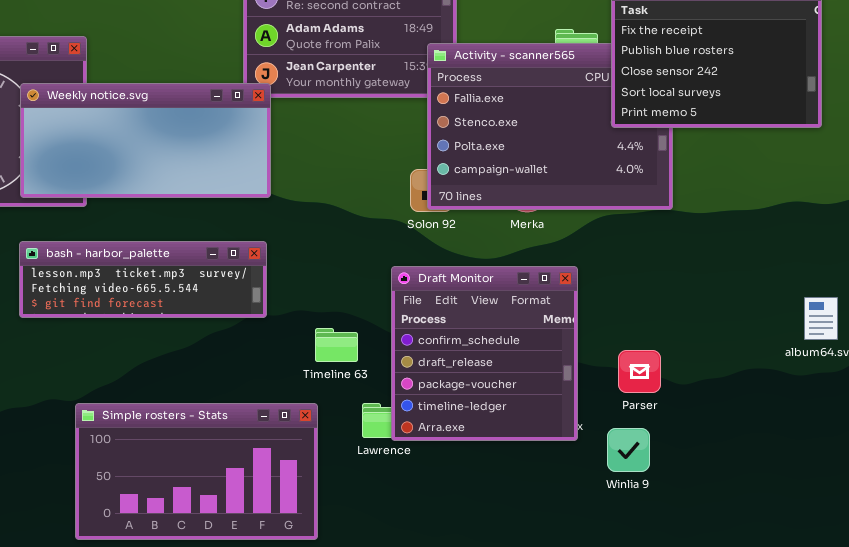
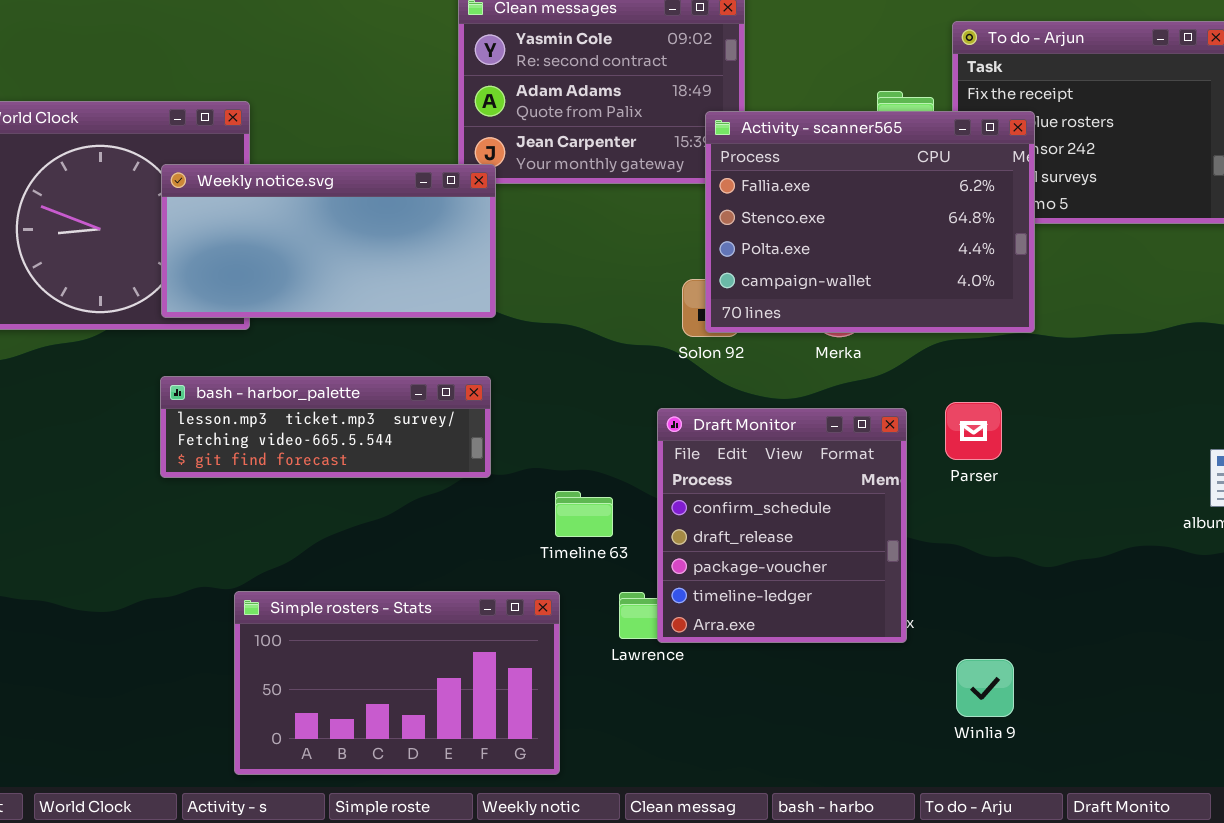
Activity - scanner565: [427,43,673,210] -> [705,111,1035,333], raised
Parser: [618,350,661,393] -> [945,402,1002,460], moved
Winlia 9: [607,428,650,472] -> [956,659,1014,717], moved

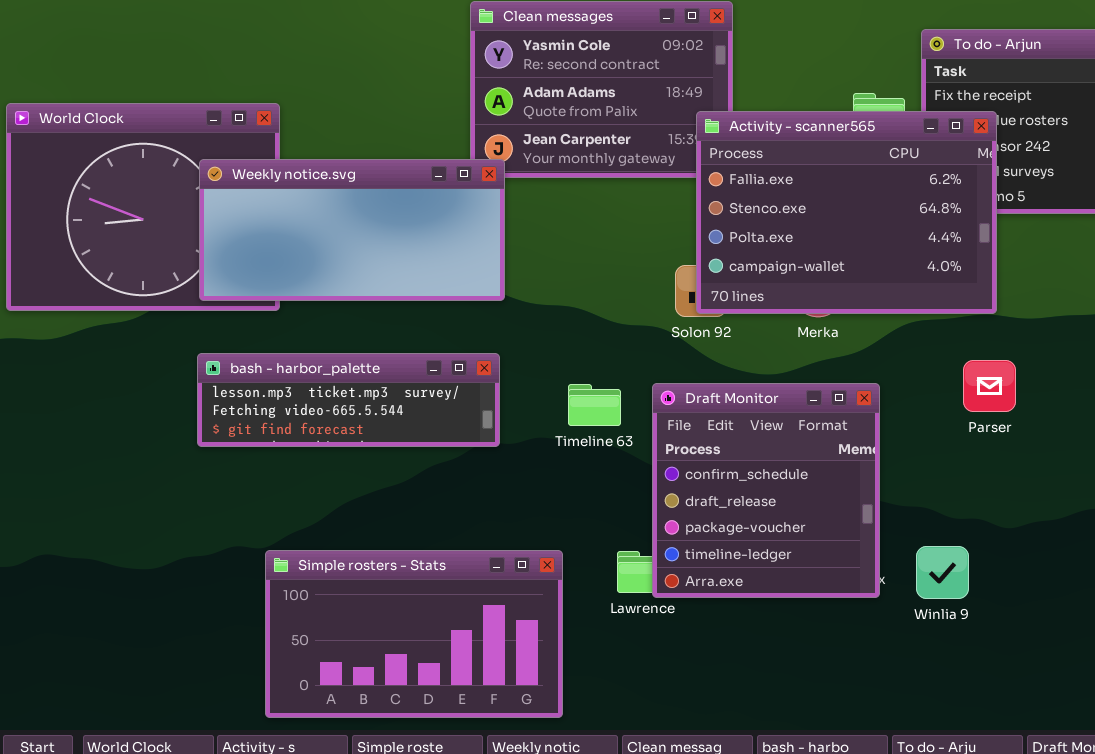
Parser: [945,402,1002,460] -> [963,360,1016,412], moved
Timeline 63: [555,491,613,537] -> [568,384,621,426], moved
Winlia 9: [956,659,1014,717] -> [916,546,969,599], moved

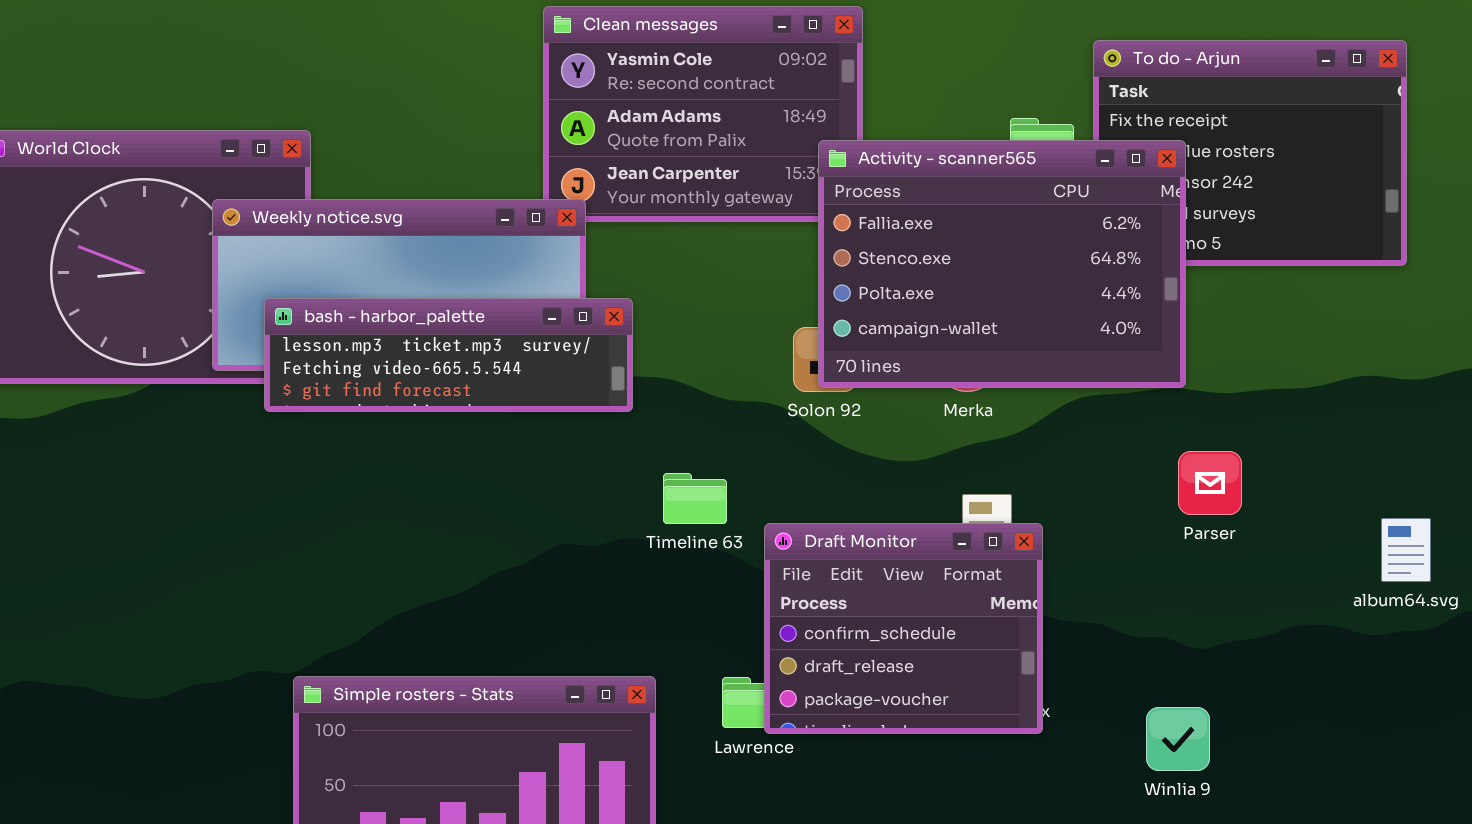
bash - harbor_palette: [197,353,500,447] -> [264,298,633,412], moved
Parser: [963,360,1016,412] -> [1178,451,1242,515], moved
Draft Monitor: [652,383,880,598] -> [764,523,1043,734], resized
Winlia 9: [916,546,969,599] -> [1146,707,1210,771], moved

